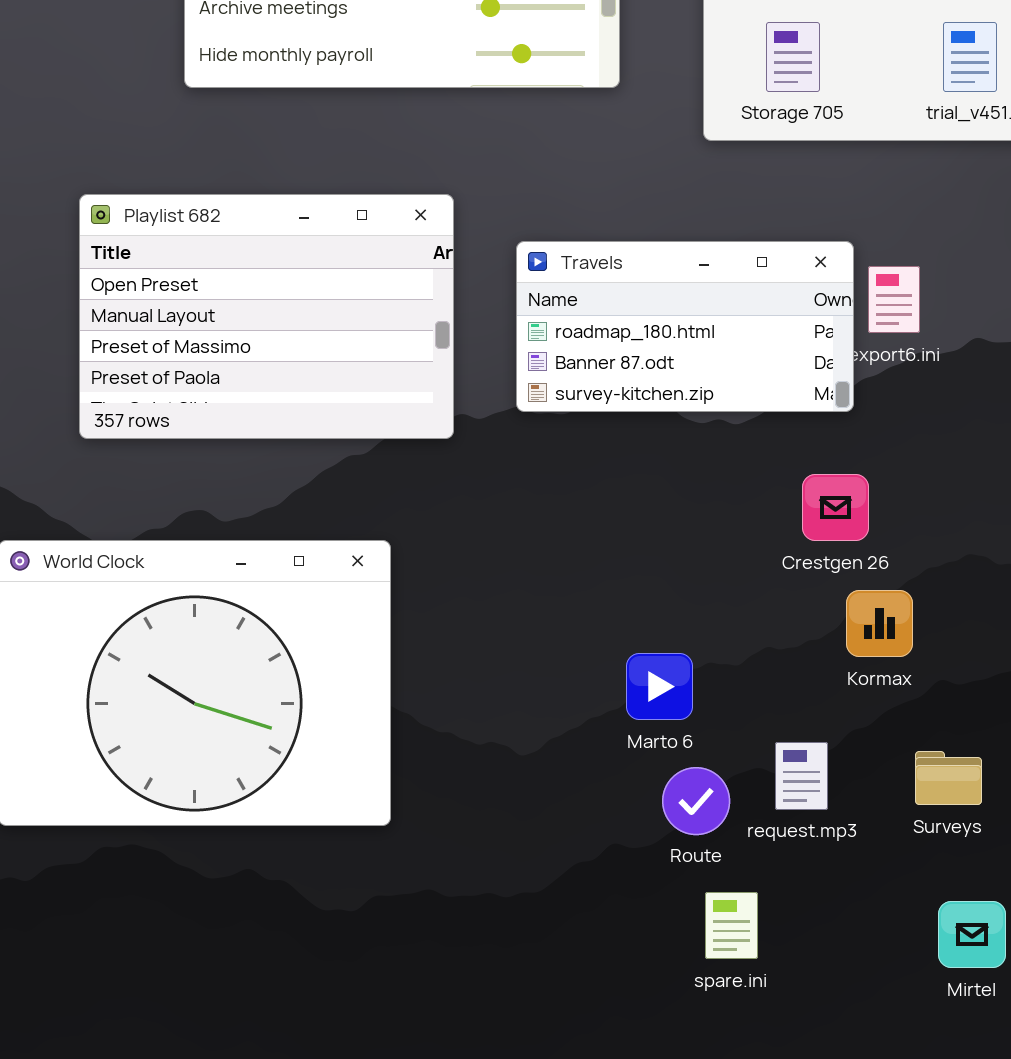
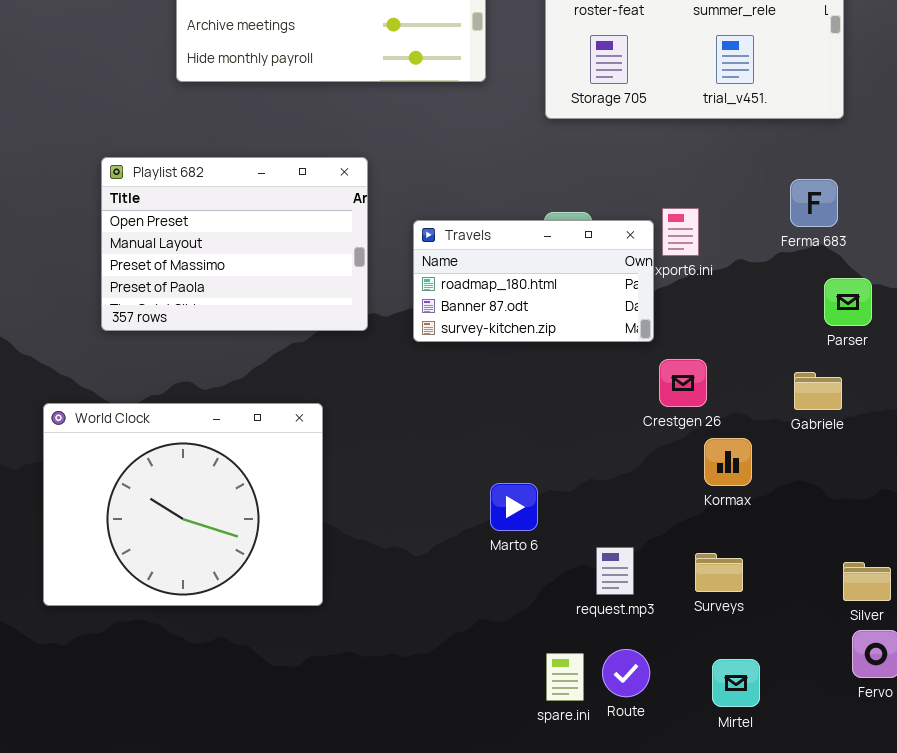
Travels: [516,241,854,412] -> [413,220,654,342], moved
Crestgen 26: [802,474,869,541] -> [659,359,707,407], moved
Kormax: [846,590,913,657] -> [704,438,752,486], moved
Route: [662,767,730,835] -> [602,649,650,697], moved

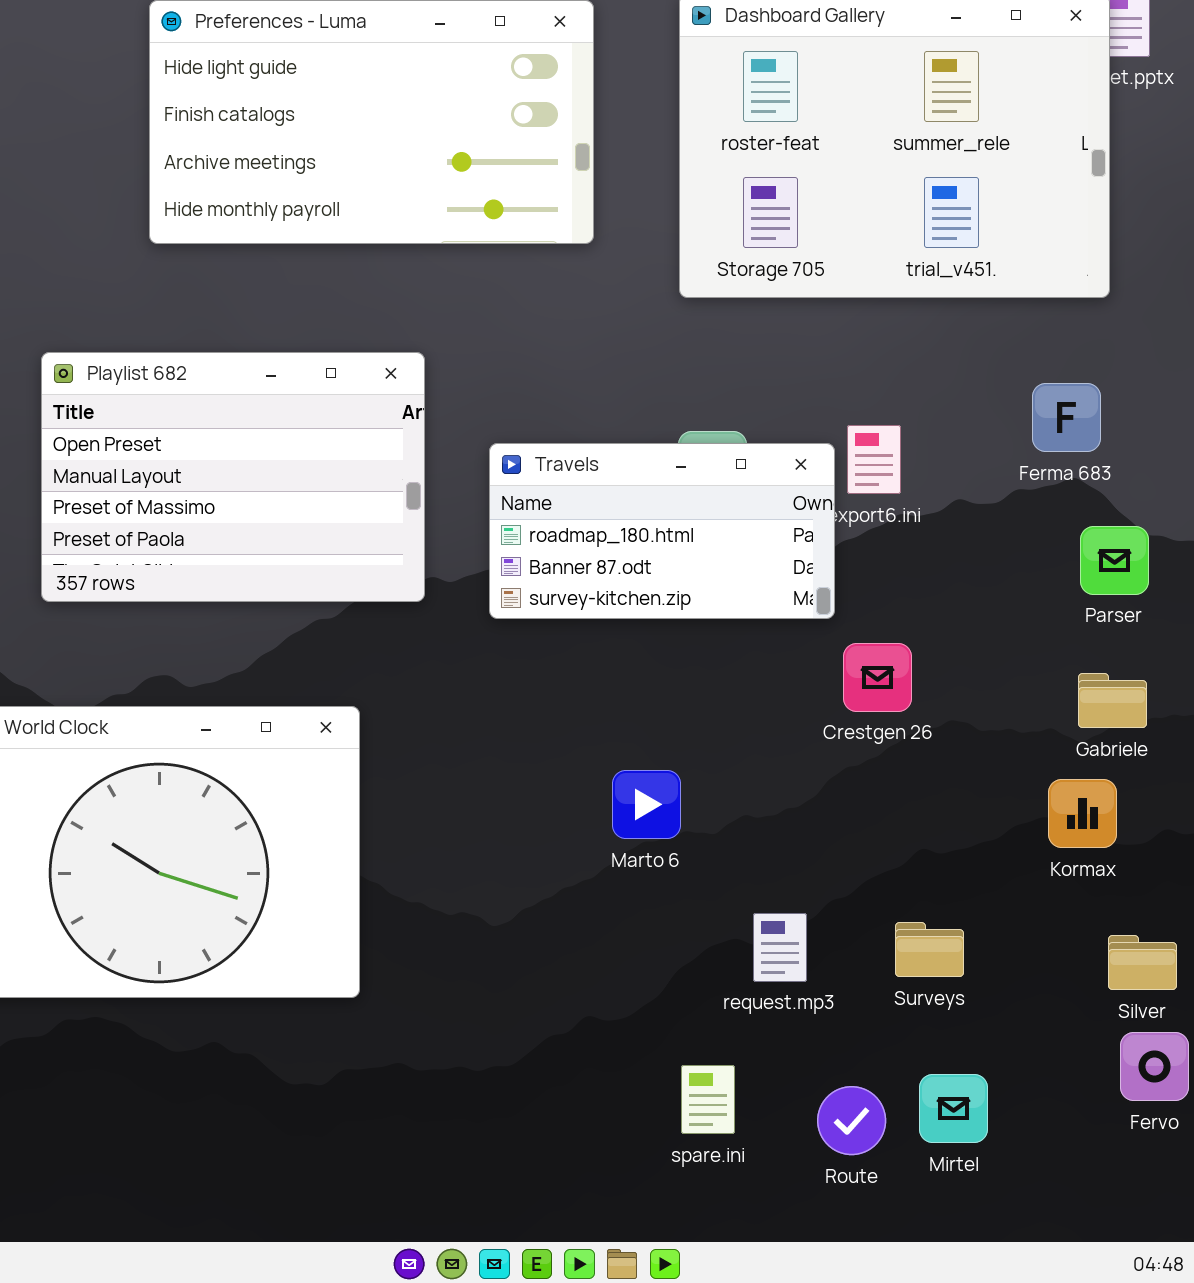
Gabriele: [794,372,842,410] -> [1078,673,1147,728], moved
Kormax: [704,438,752,486] -> [1048,779,1117,848], moved
Marto 6: [490,483,538,531] -> [612,770,681,839], moved
Route: [602,649,650,697] -> [817,1086,886,1155], moved

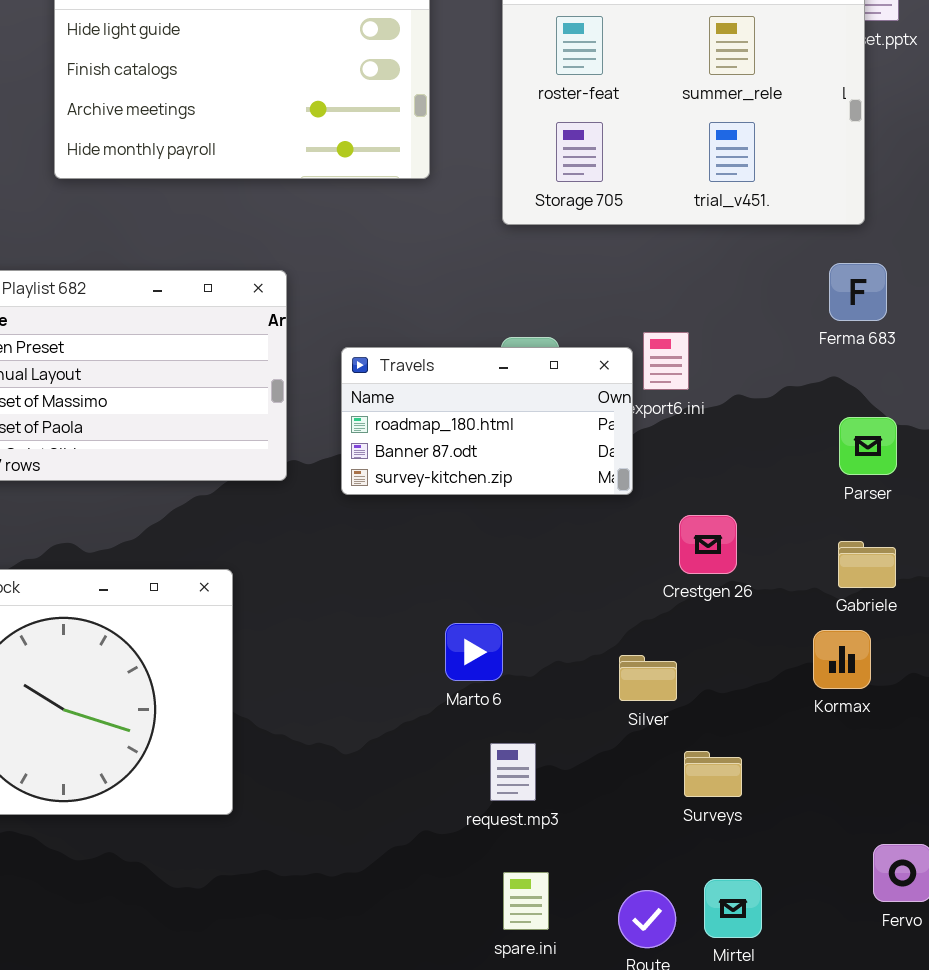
Ferma 683: [1032,383,1101,452] -> [829,263,887,321], moved
Crestgen 26: [843,643,912,712] -> [679,515,737,574], moved
request.mp3: [753,913,807,982] -> [490,743,536,801], moved
Silver: [1108,935,1177,990] -> [619,655,677,701], moved

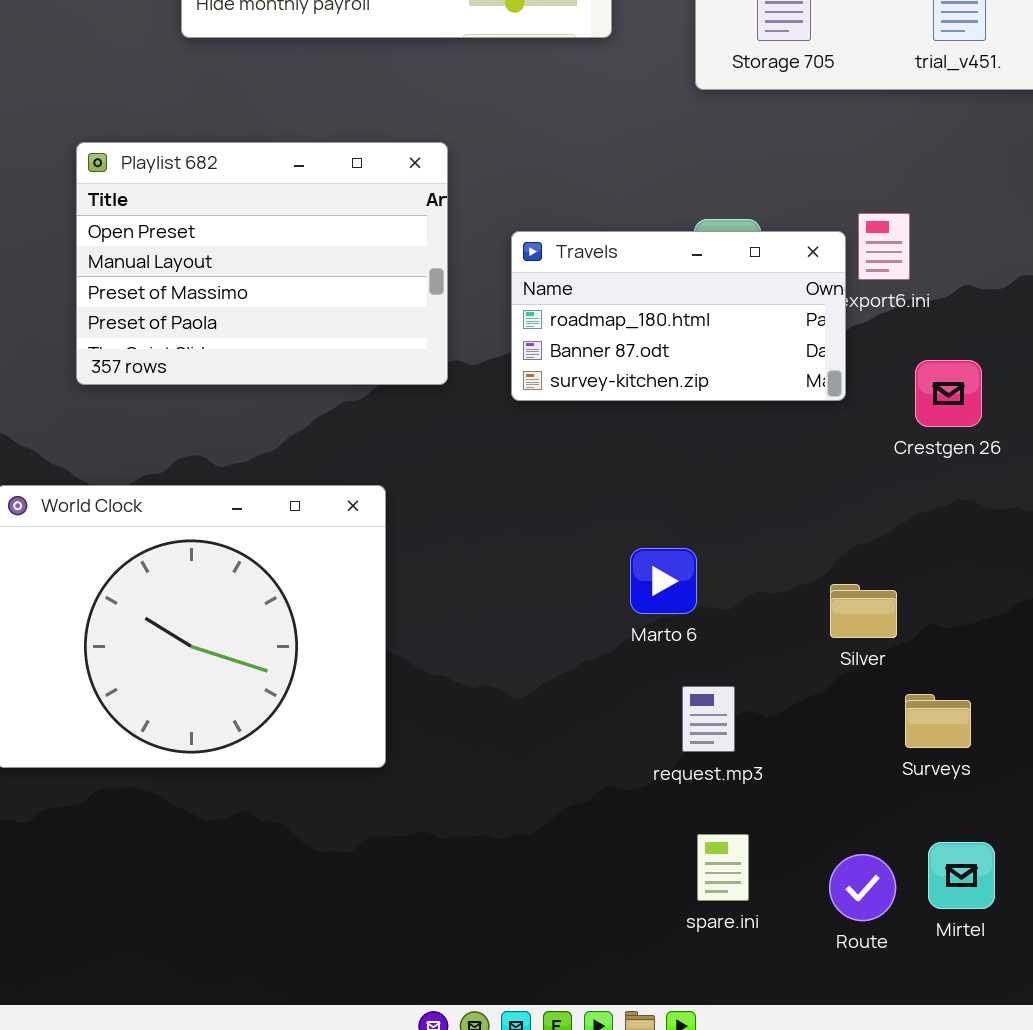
Crestgen 26: [679,515,737,574] -> [915,360,982,427], moved

